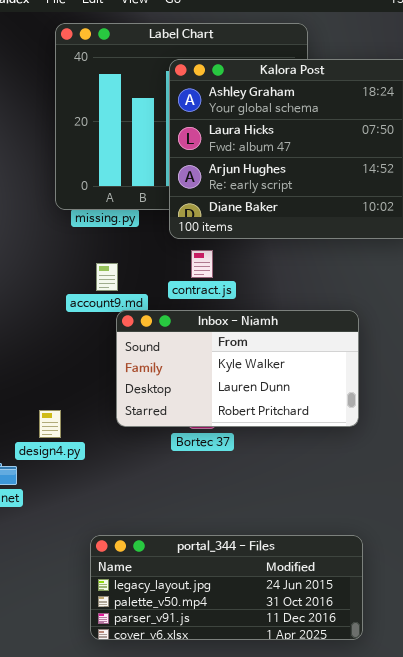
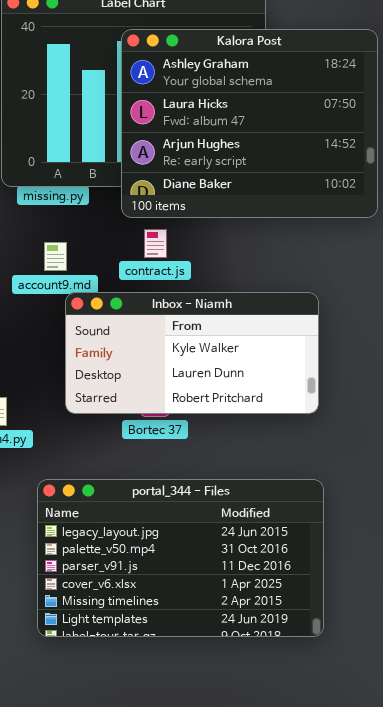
portal_344 - Files: [90,535,363,640] -> [37,479,324,637], resized

